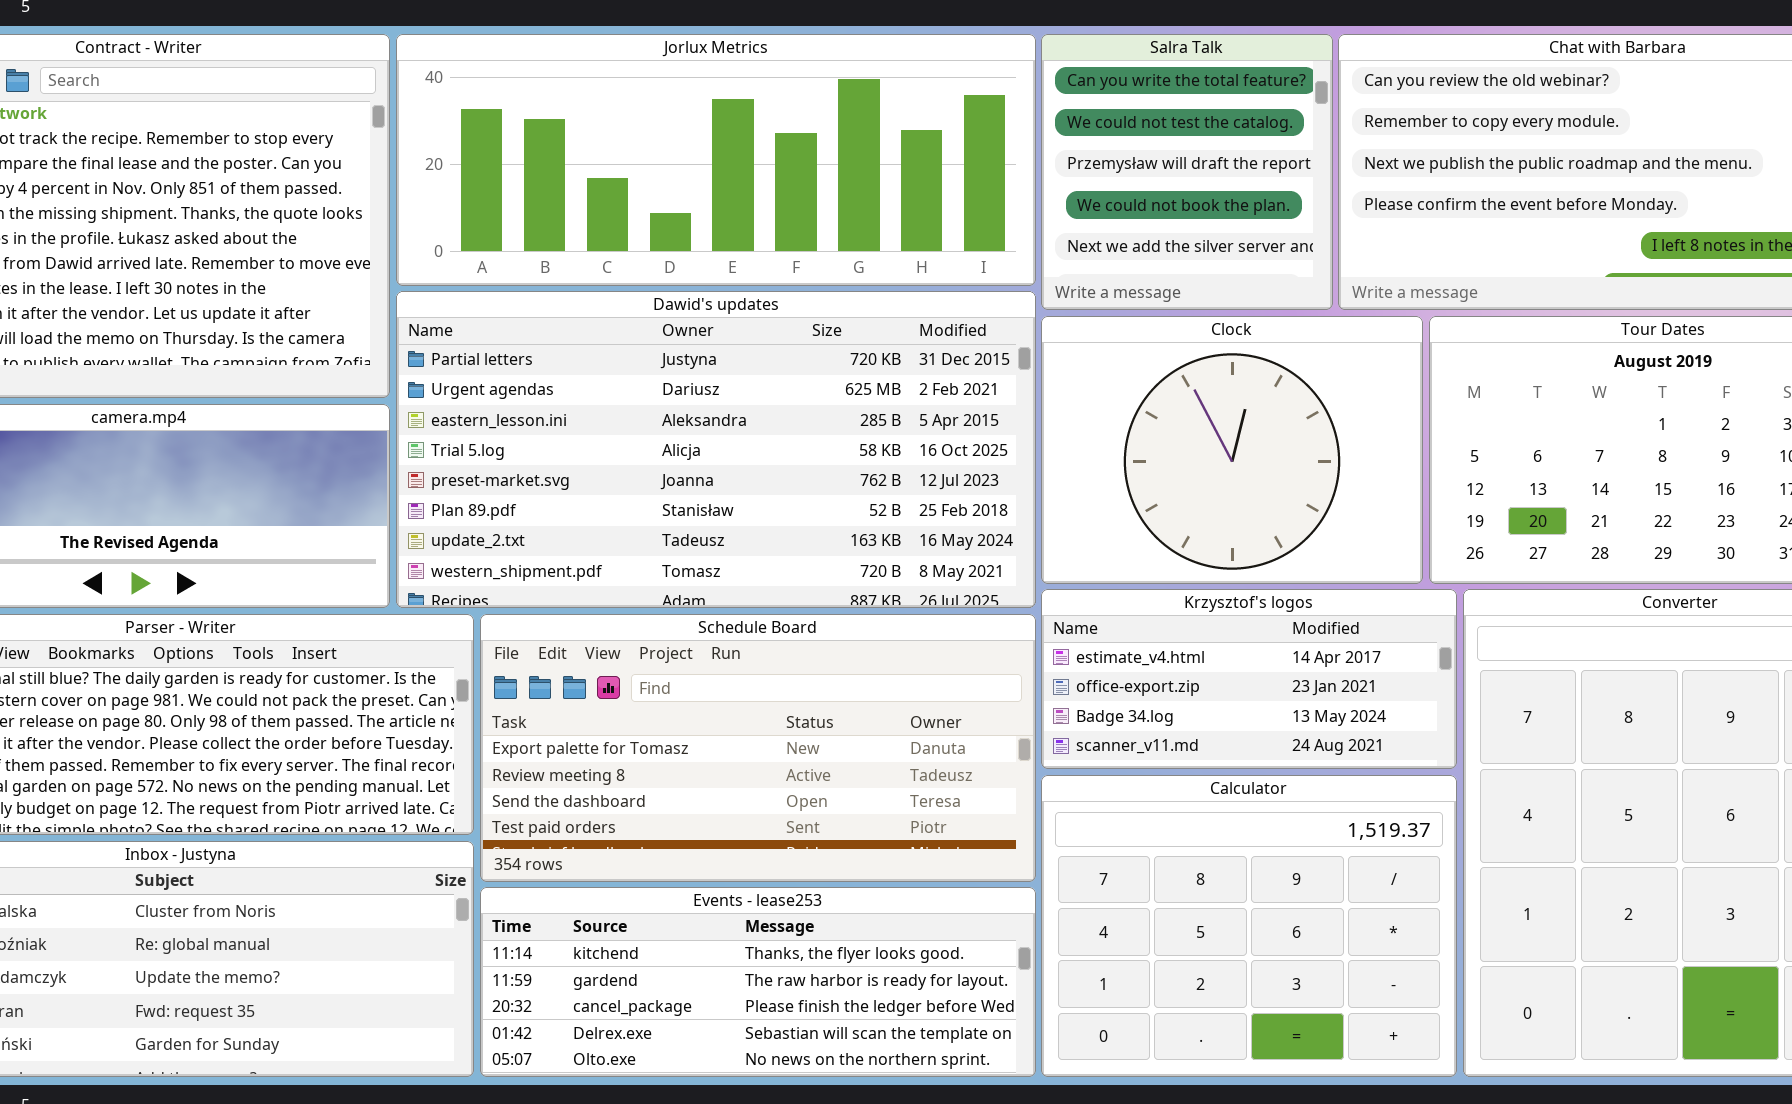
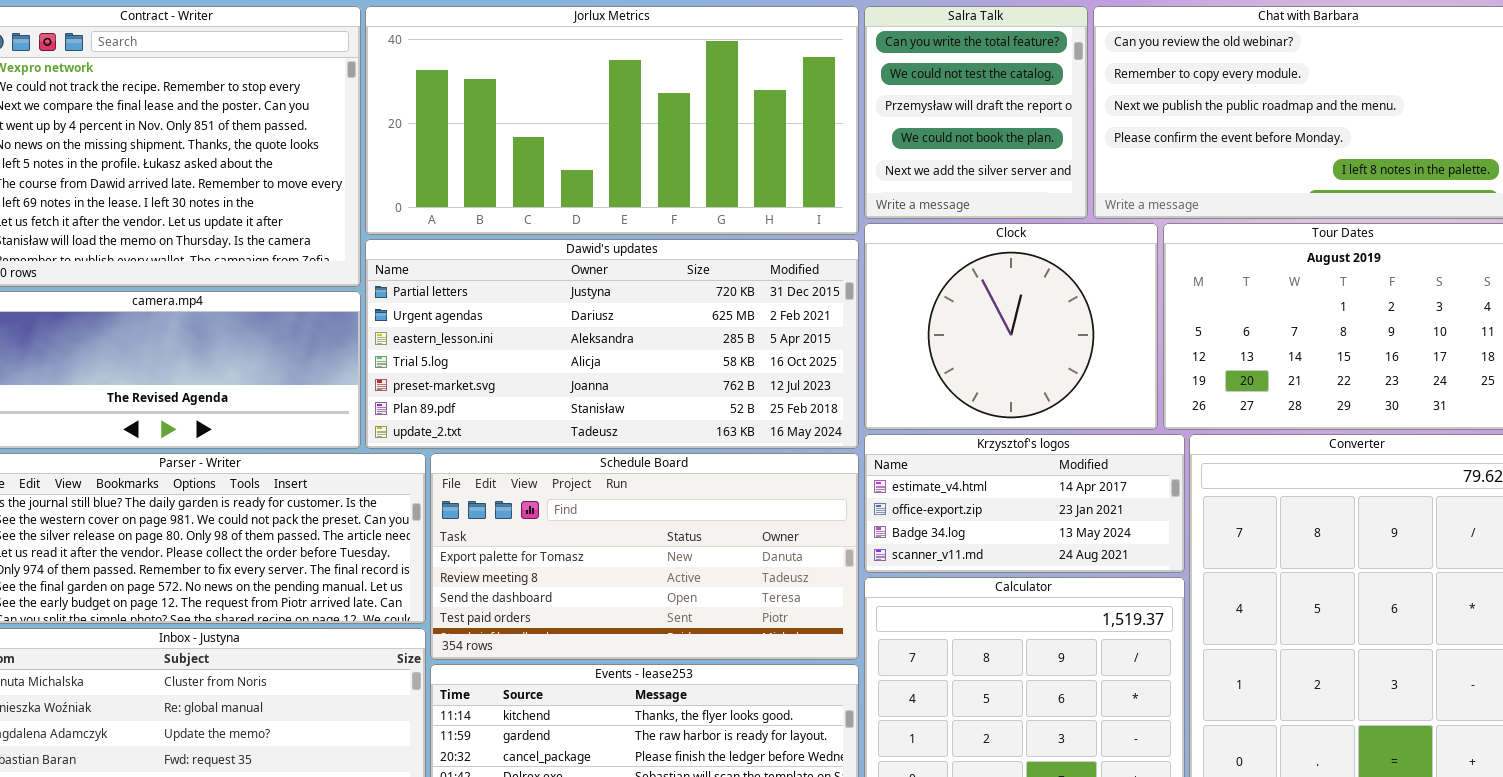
Jorlux Metrics: [396,34,1036,286] -> [365,6,859,235], resized
Dawid's updates: [396,291,1036,608] -> [365,239,859,449], resized

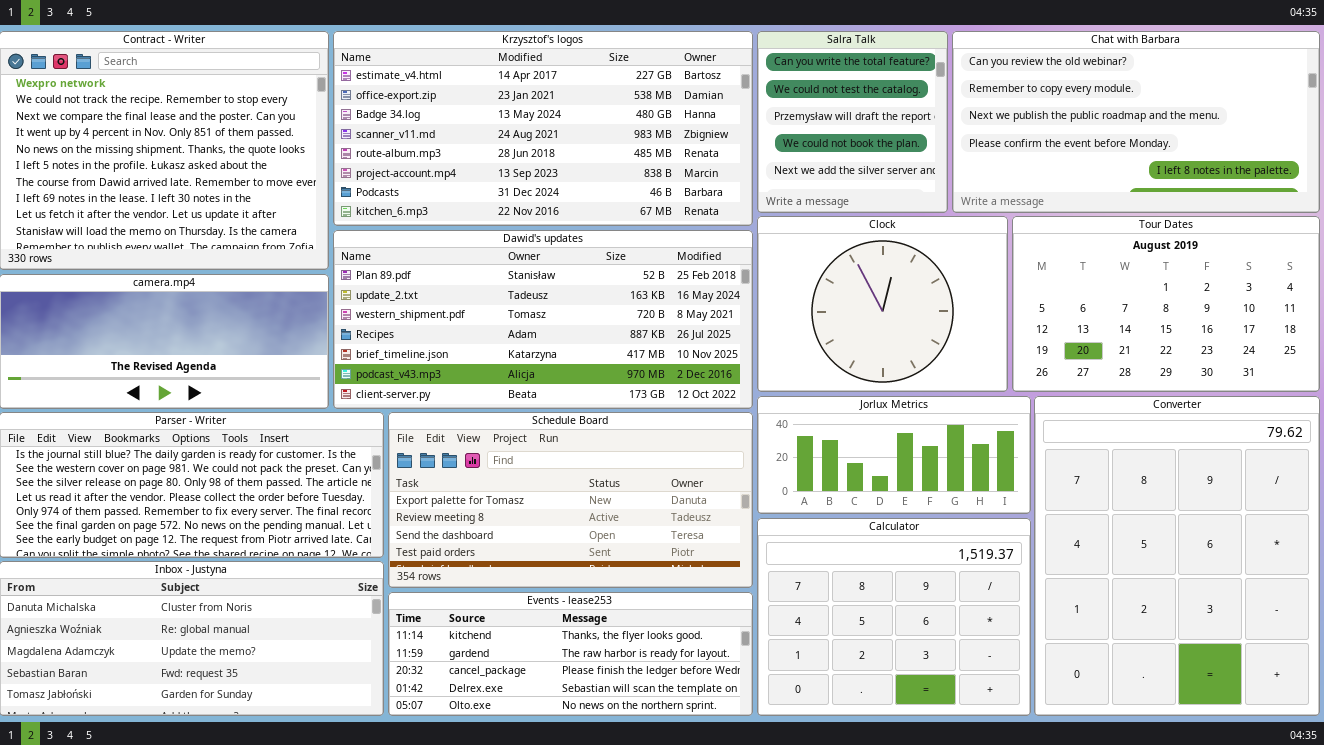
Jorlux Metrics: [365,6,859,235] -> [757,396,1031,514], moved, resized
Dawid's updates: [365,239,859,449] -> [333,230,753,409], scrolled down 5 rows
Krzysztof's logos: [864,434,1185,573] -> [333,31,753,226], moved, resized

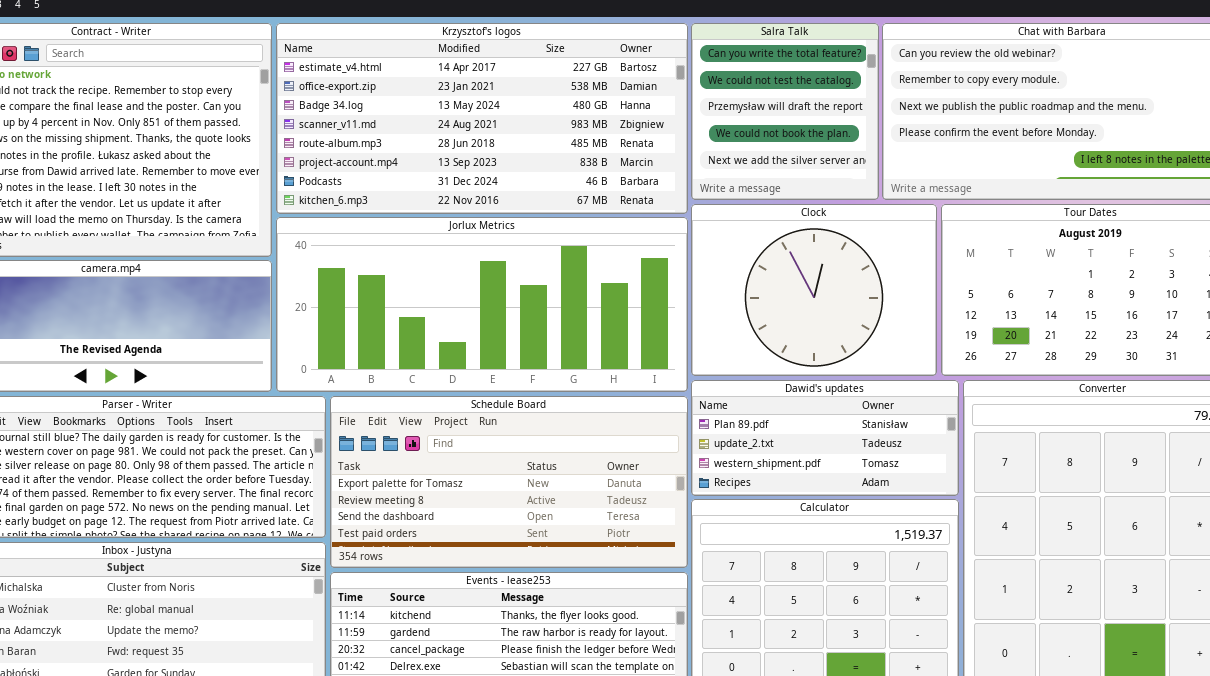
Dawid's updates: [333,230,753,409] -> [691,380,959,496], moved, resized
Jorlux Metrics: [757,396,1031,514] -> [276,217,688,392], moved, resized

